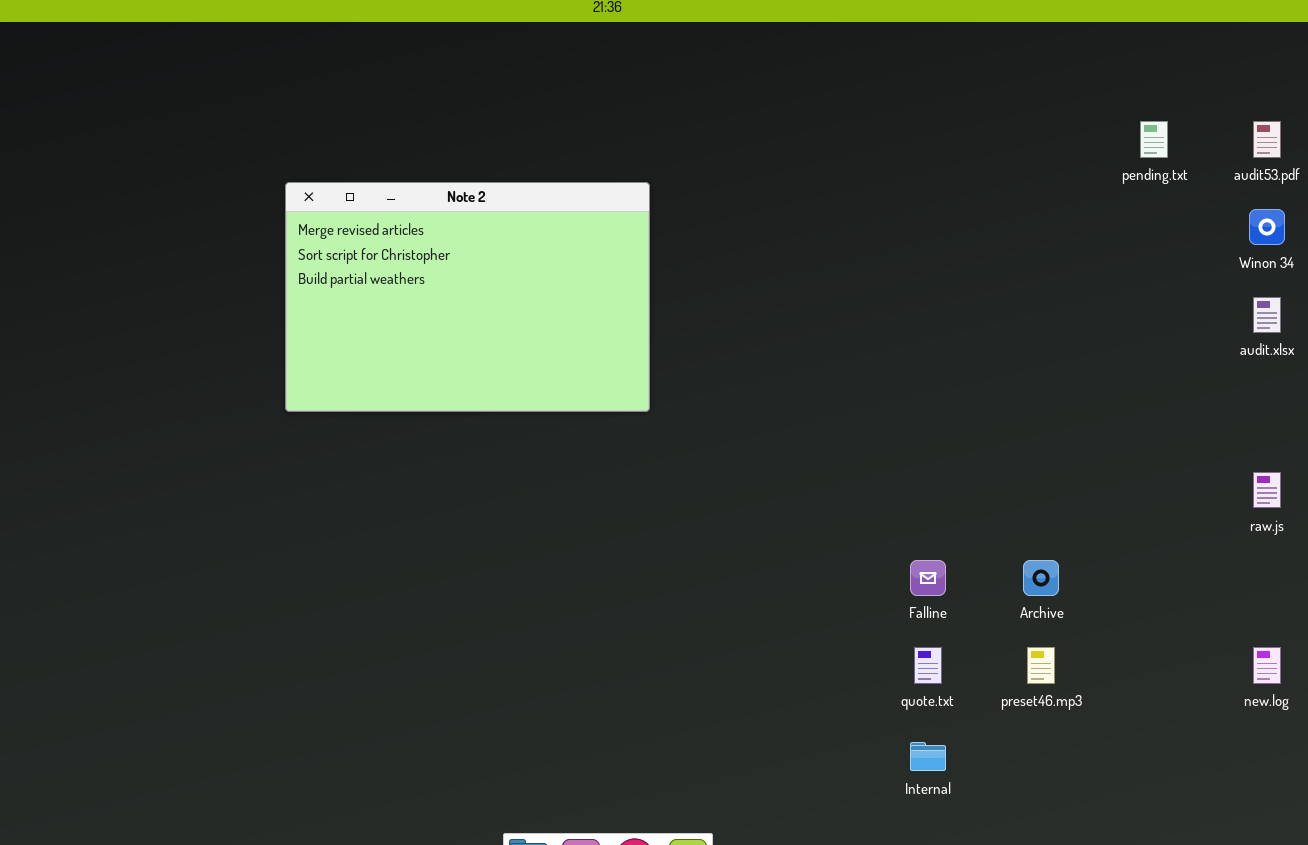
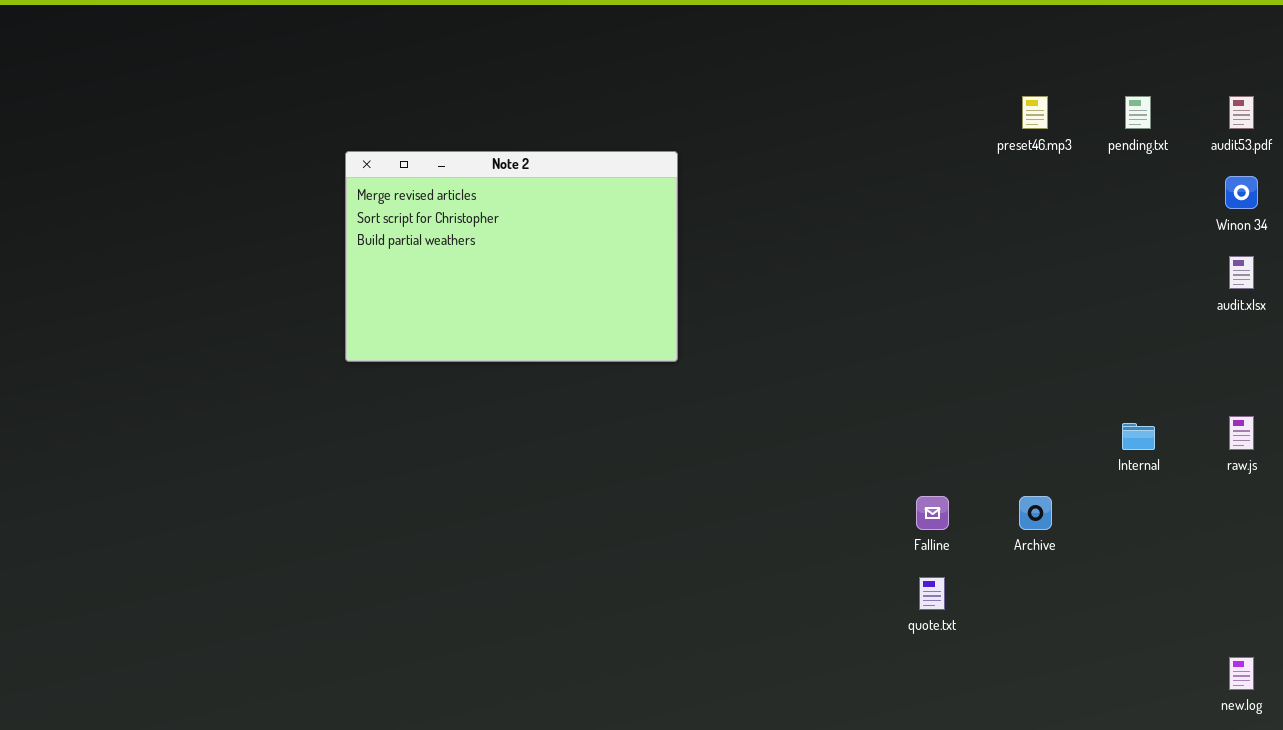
preset46.mp3: [1027,647,1055,684] -> [1022,96,1048,129], moved
new.log: [1253,647,1281,684] -> [1229,657,1254,690], moved
Internal: [910,742,946,771] -> [1122,423,1155,450], moved

